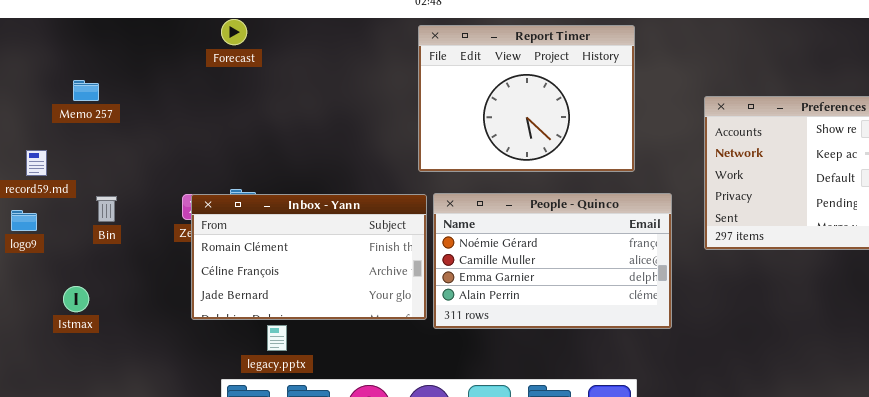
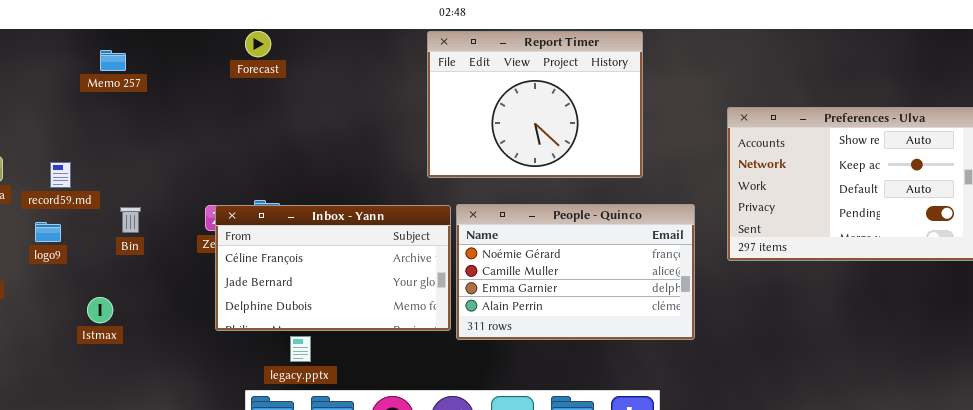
Report Timer: [418,25,635,172] -> [427,31,643,178], moved
Memo 257: [73,80,99,101] -> [100,50,126,71], moved
Inbox - Yann: [191,194,427,320] -> [215,205,451,331], scrolled down 1 row

